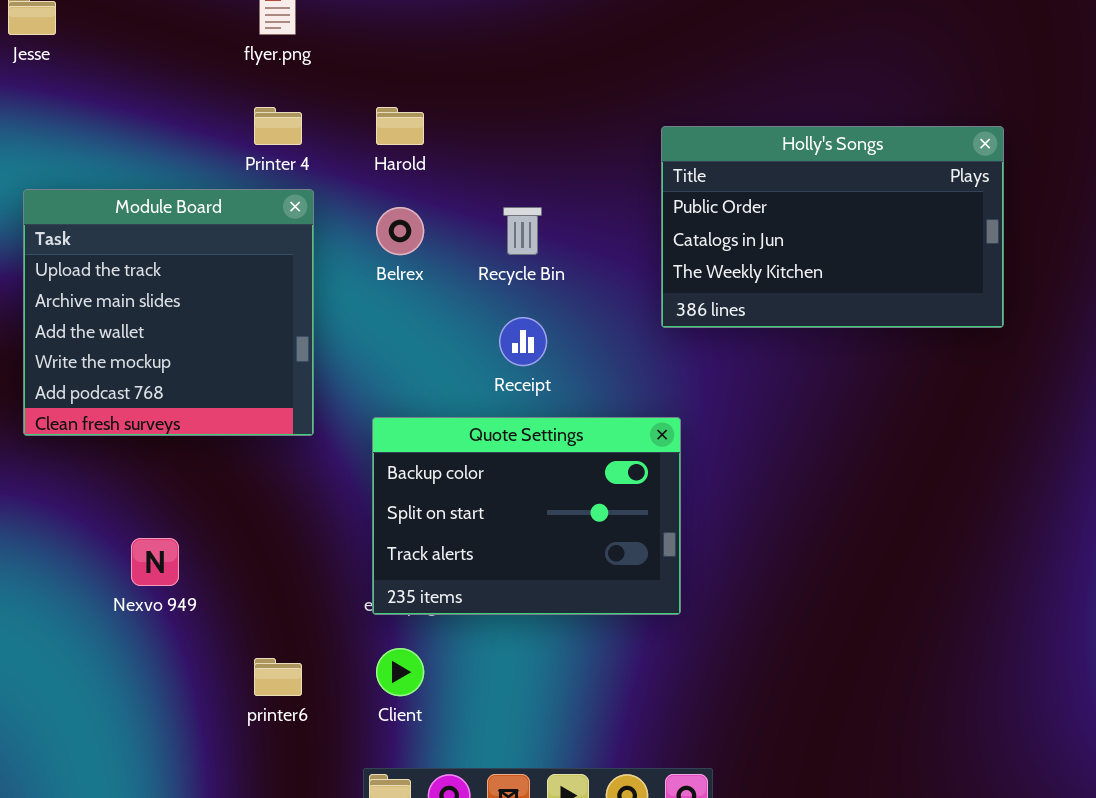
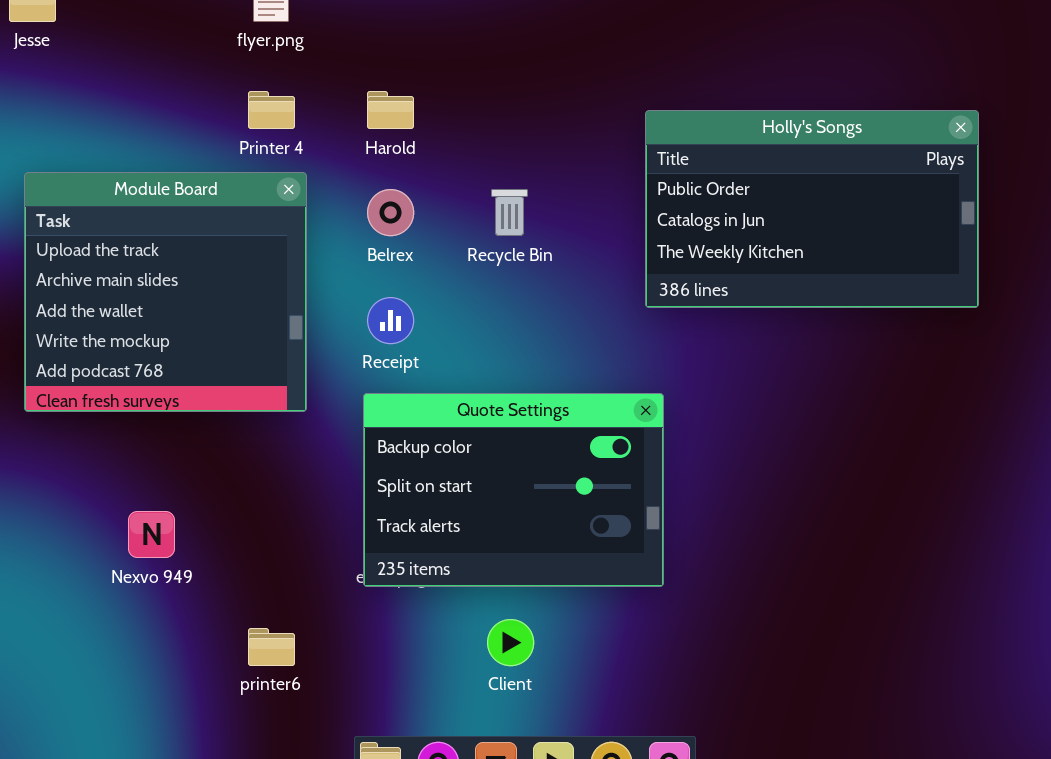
Receipt: [499,317,547,366] -> [367,297,414,344], moved
Client: [376,648,424,696] -> [487,619,534,666], moved

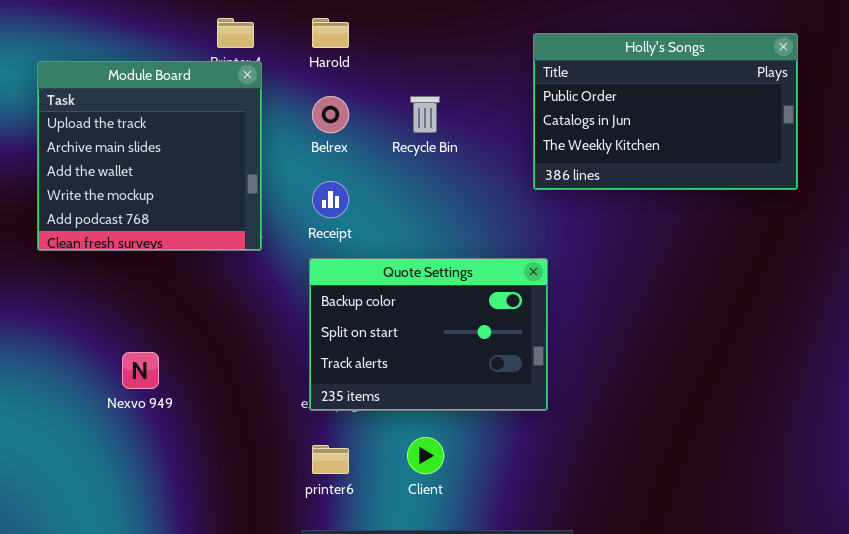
Module Board: [24,172,307,412] -> [37,61,262,251], moved
printer6: [248,628,295,666] -> [312,445,349,474], moved

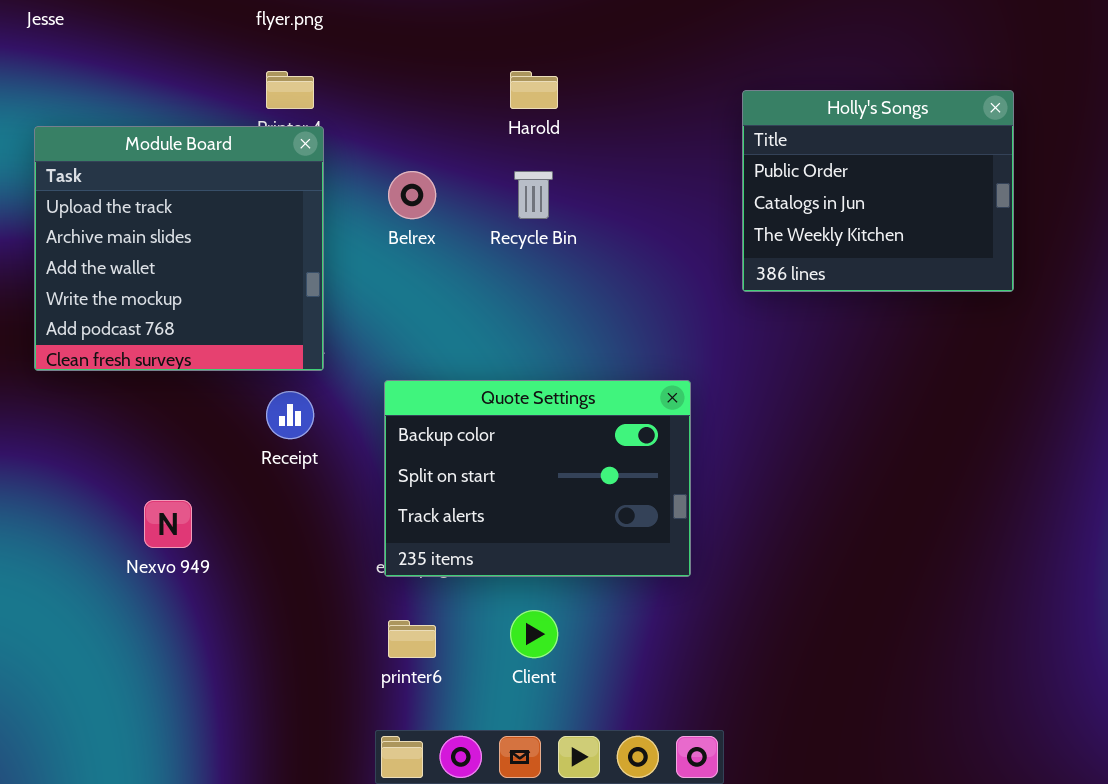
Harold: [312,18,349,48] -> [510,71,558,109], moved
Holly's Songs: [533,33,798,190] -> [742,90,1014,292], resized
Receipt: [312,181,349,218] -> [266,391,314,439], moved

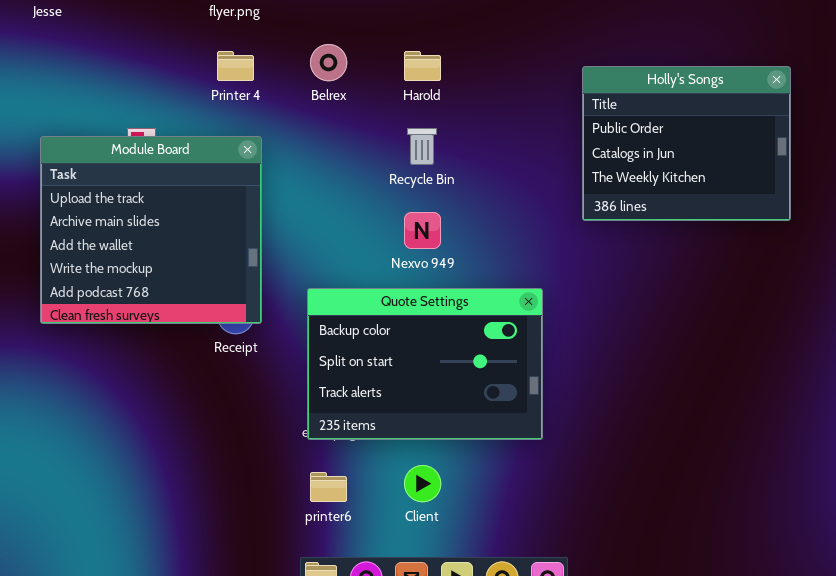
Module Board: [34,126,324,371] -> [40,136,262,324], moved
Belrex: [388,171,436,219] -> [310,44,347,81], moved
Nexvo 949: [144,500,192,548] -> [404,212,441,249], moved

